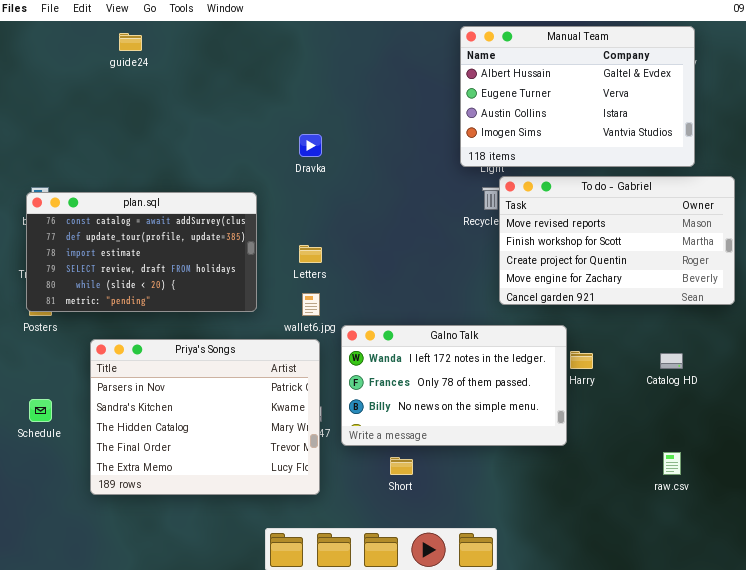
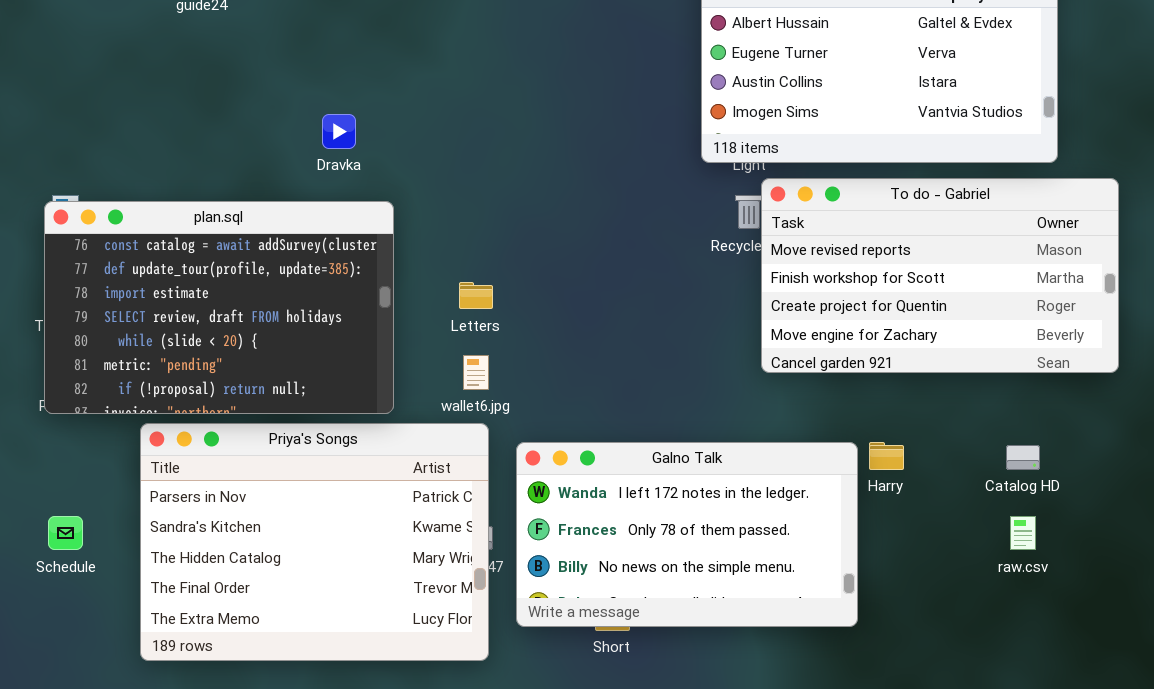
Dravka: [299,134,322,157] -> [322,114,356,149], moved
plan.sql: [26,192,257,312] -> [44,201,394,414], resized
Galno Talk: [341,325,567,446] -> [516,442,858,627], moved
raw.csv: [663,452,681,475] -> [1010,516,1036,550], moved

